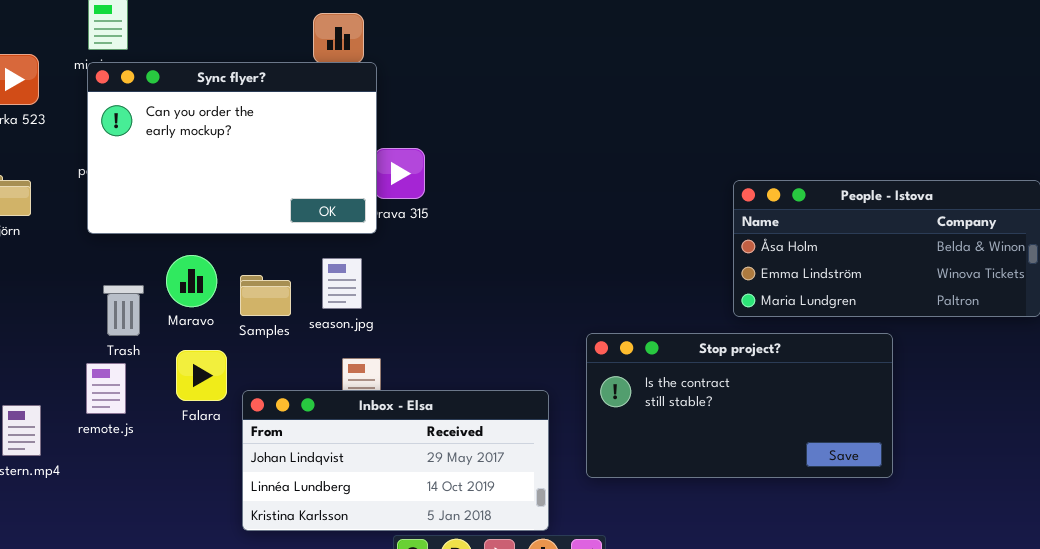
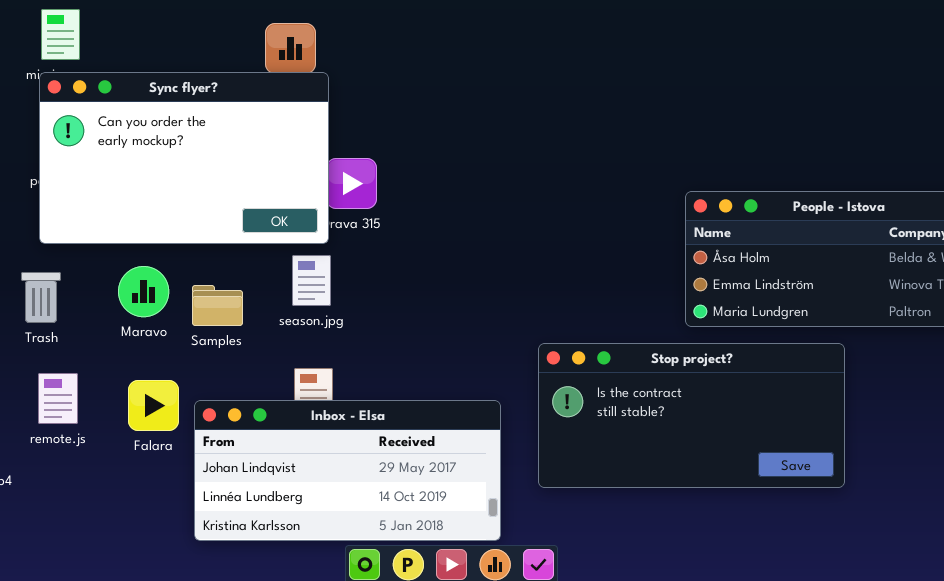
season.jpg: [322,258,362,309] -> [292,255,331,306], moved
Trash: [103,285,144,336] -> [21,272,61,323], moved
Falara: [176,350,227,401] -> [128,380,179,431], moved

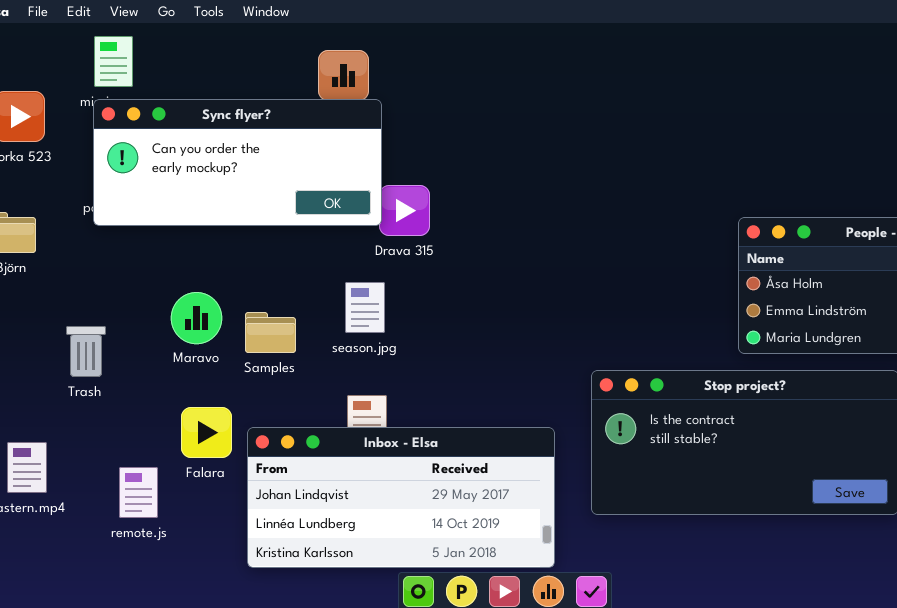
Sync flyer?: [39,72,329,244] -> [93,99,382,226], resized
Trash: [21,272,61,323] -> [66,326,106,377], moved
remote.js: [38,373,78,424] -> [119,467,158,518], moved

